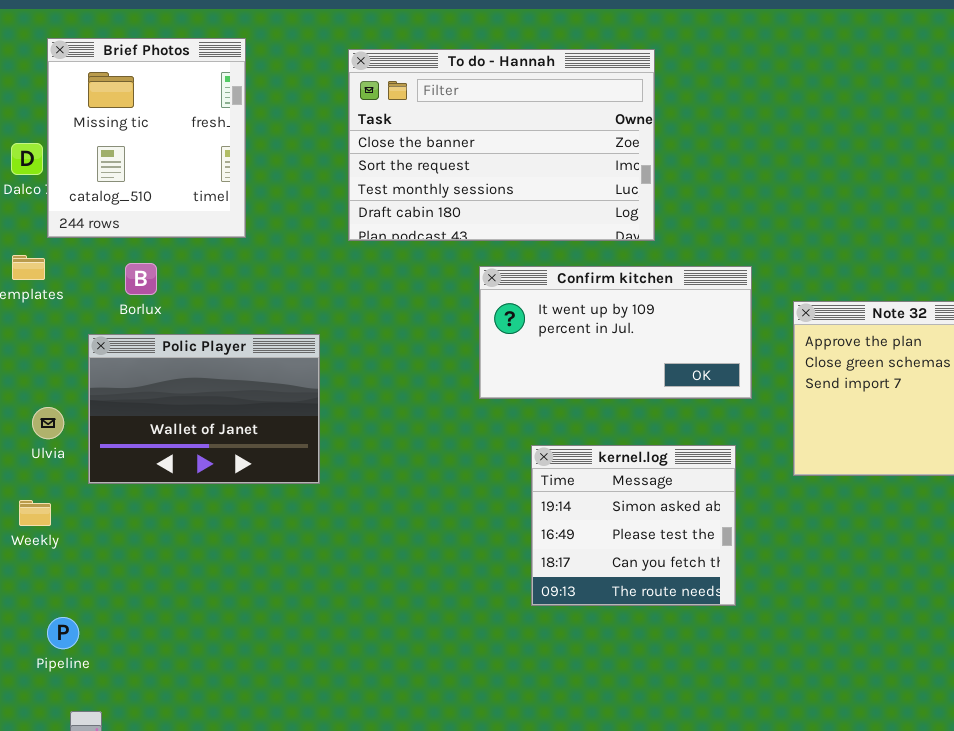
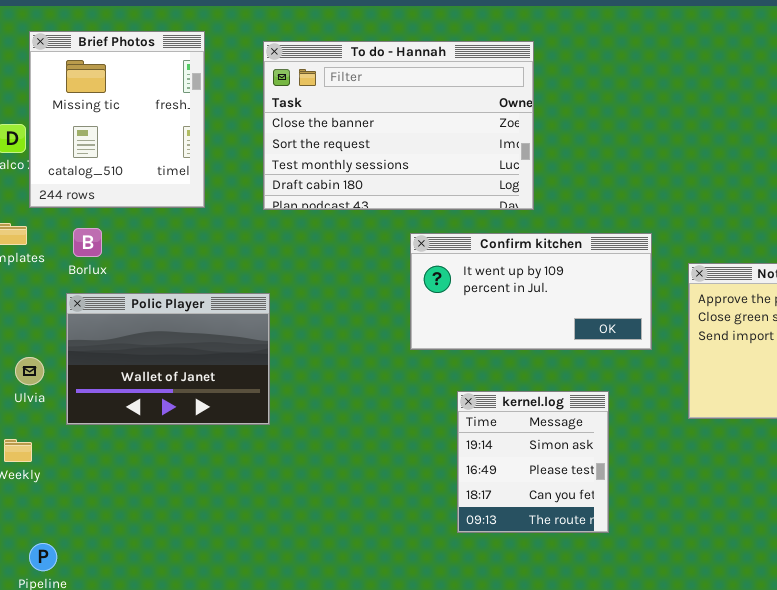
To do - Hannah: [348,49,655,241] -> [263,41,534,210], moved
Borlux: [125,263,157,295] -> [73,228,102,257], moved
kernel.log: [531,445,736,606] -> [457,391,609,533], resized

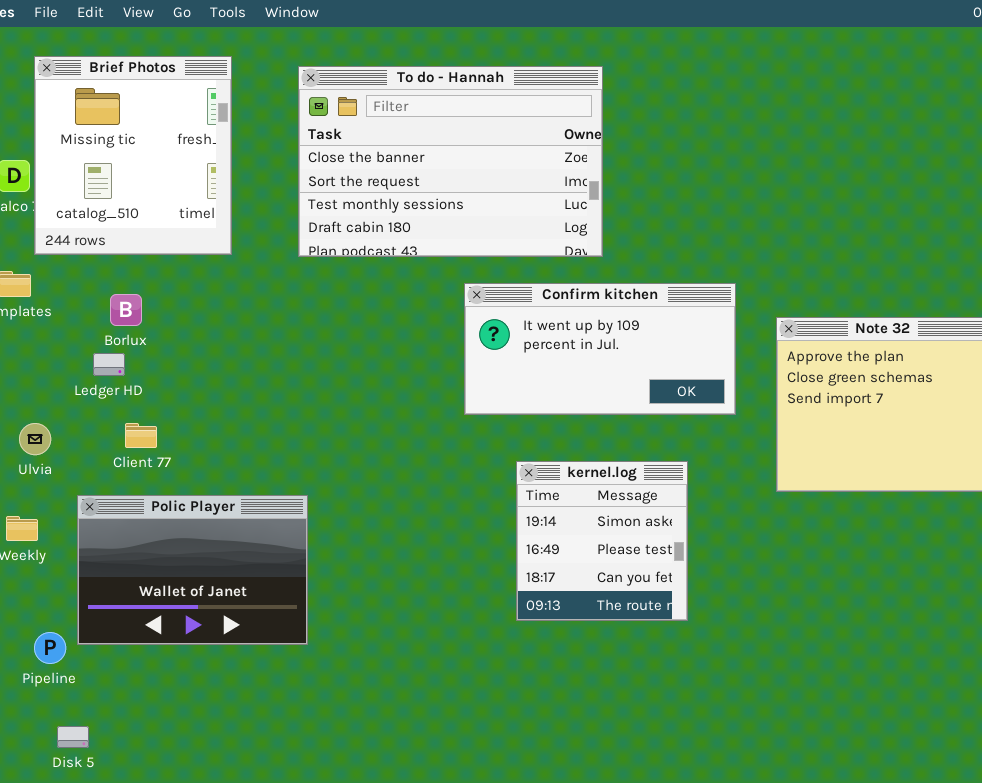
Borlux: [73,228,102,257] -> [110,294,142,326], moved
Polic Player: [66,293,270,425] -> [77,495,308,645], moved

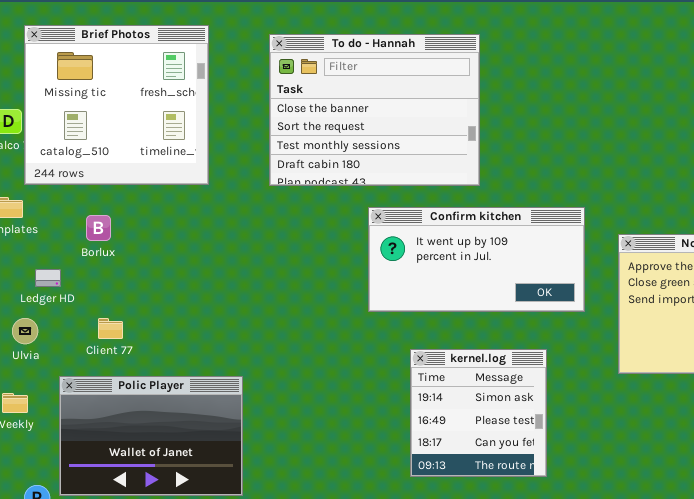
Brief Photos: [34,56,232,255] -> [24,25,209,185], resized
To do - Hannah: [298,66,603,257] -> [269,34,480,186], resized
Ledger HD: [93,353,125,376] -> [35,269,61,287], moved

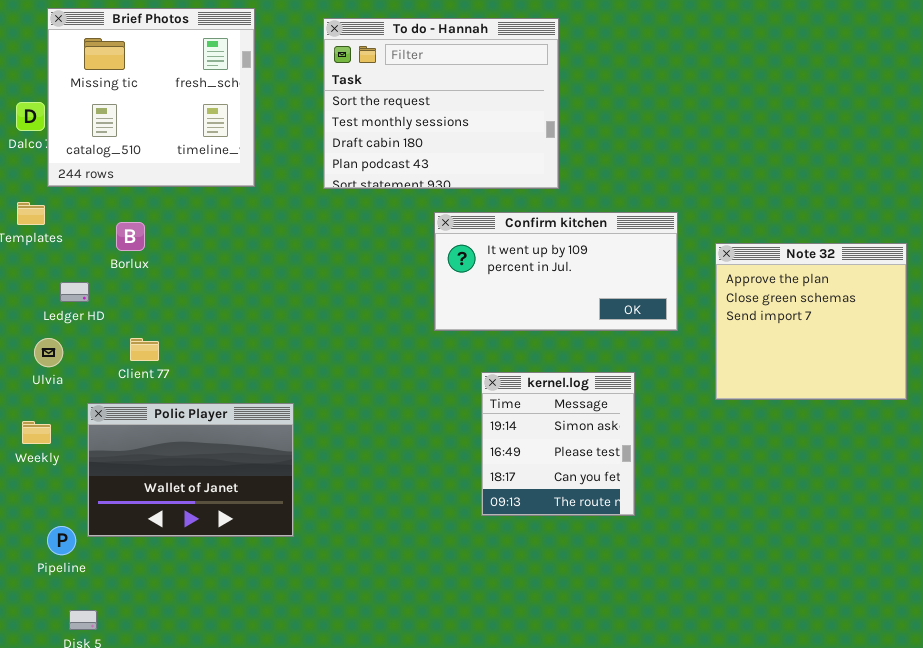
To do - Hannah: [269,34,480,186] -> [323,18,559,189], scrolled down 1 row

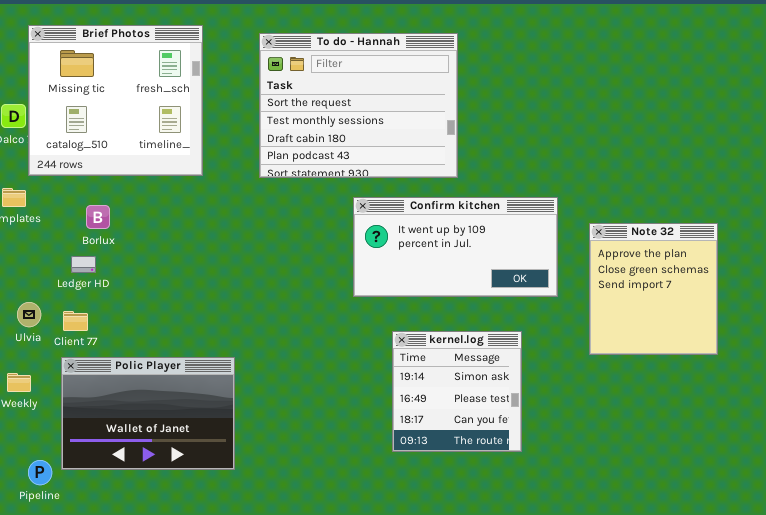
Note 32: [715,243,907,400] -> [589,223,718,355], resized
Ledger HD: [60,282,89,302] -> [71,256,96,273], moved
Client 77: [130,338,159,361] -> [63,311,88,331], moved

